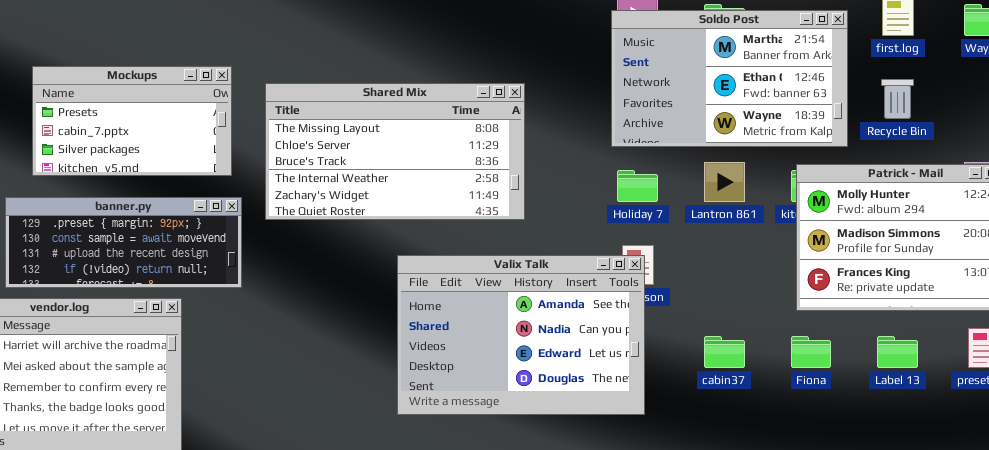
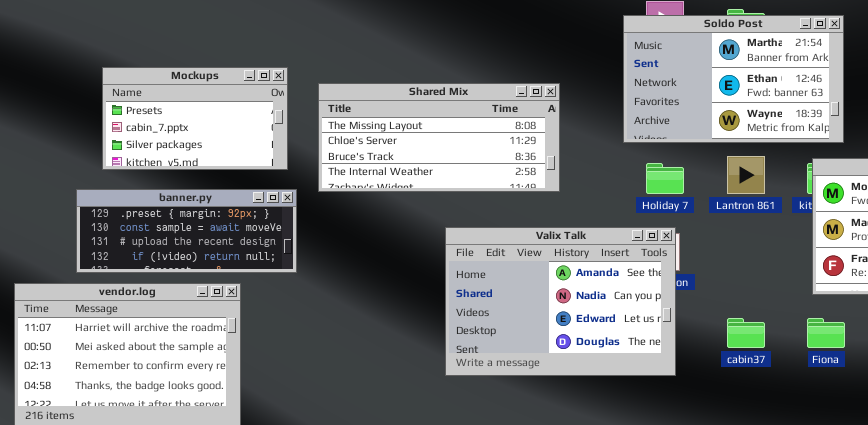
Soldo Post: [611,10,848,147] -> [623,15,844,143], moved
Shared Mix: [265,83,525,220] -> [318,83,560,192], resized
Valix Talk: [397,255,645,415] -> [445,227,676,376], moved

